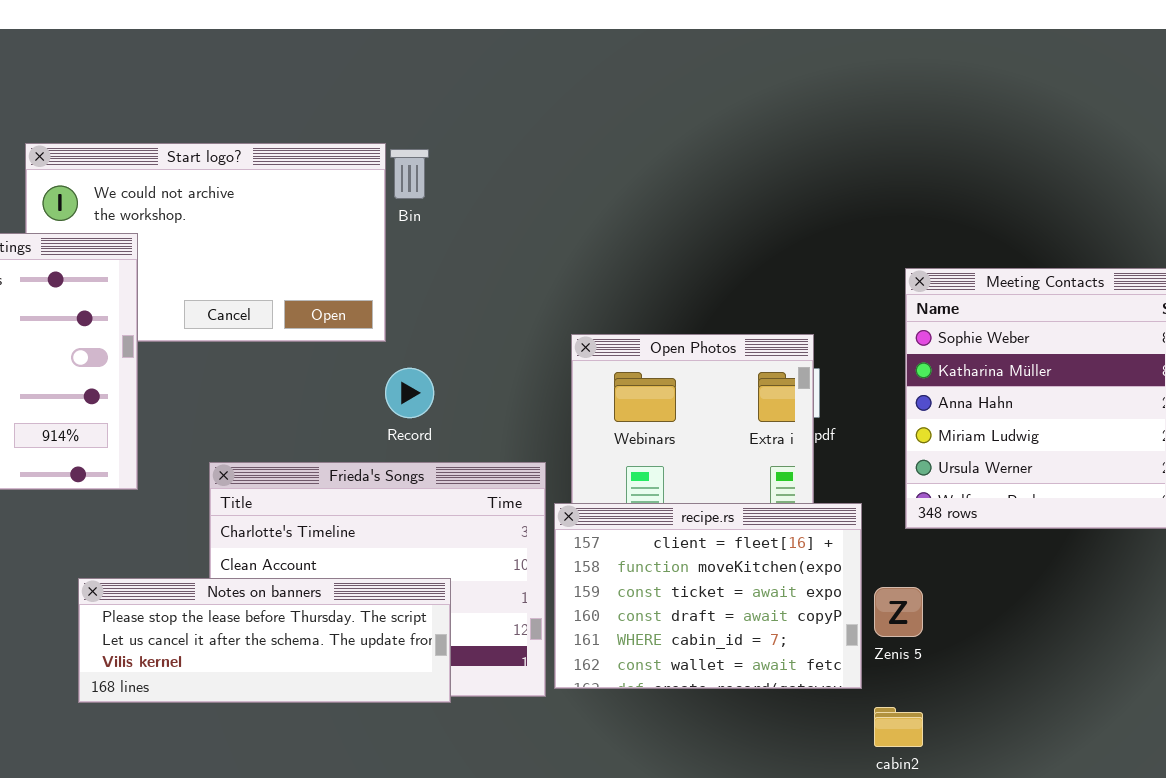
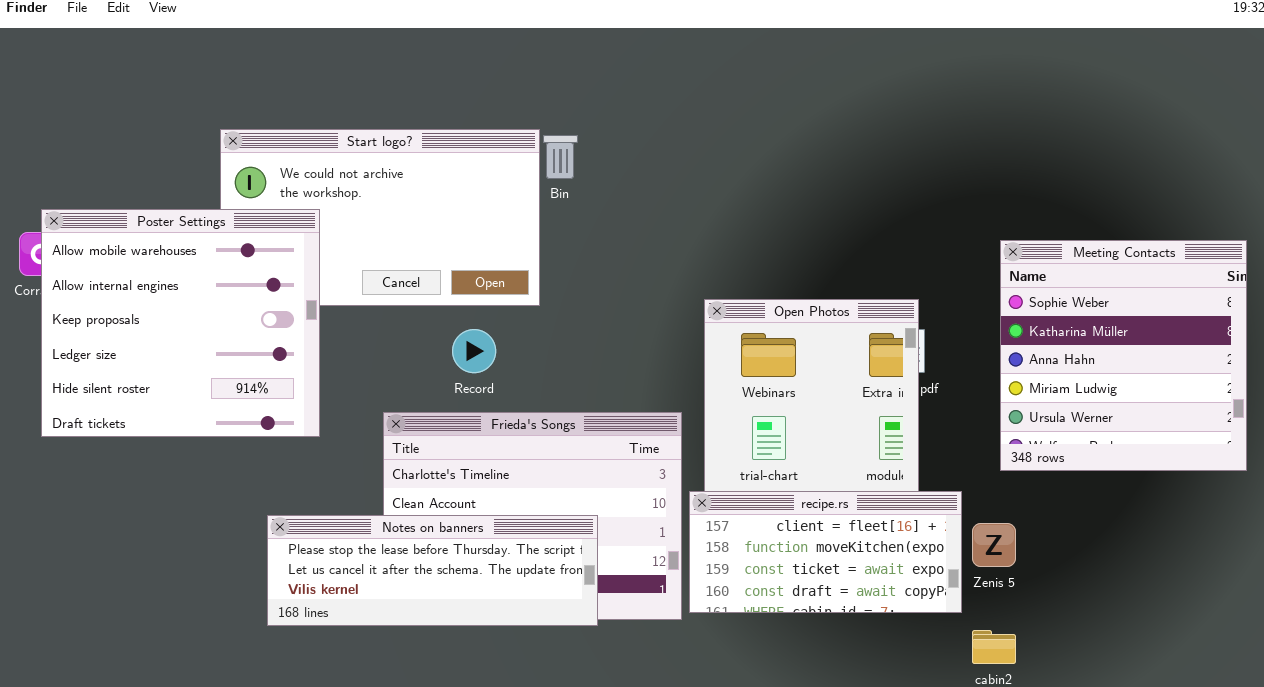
Record: [385,368,434,418] -> [452,329,496,373], moved
recipe.rs: [554,503,862,689] -> [689,491,962,613], resized

